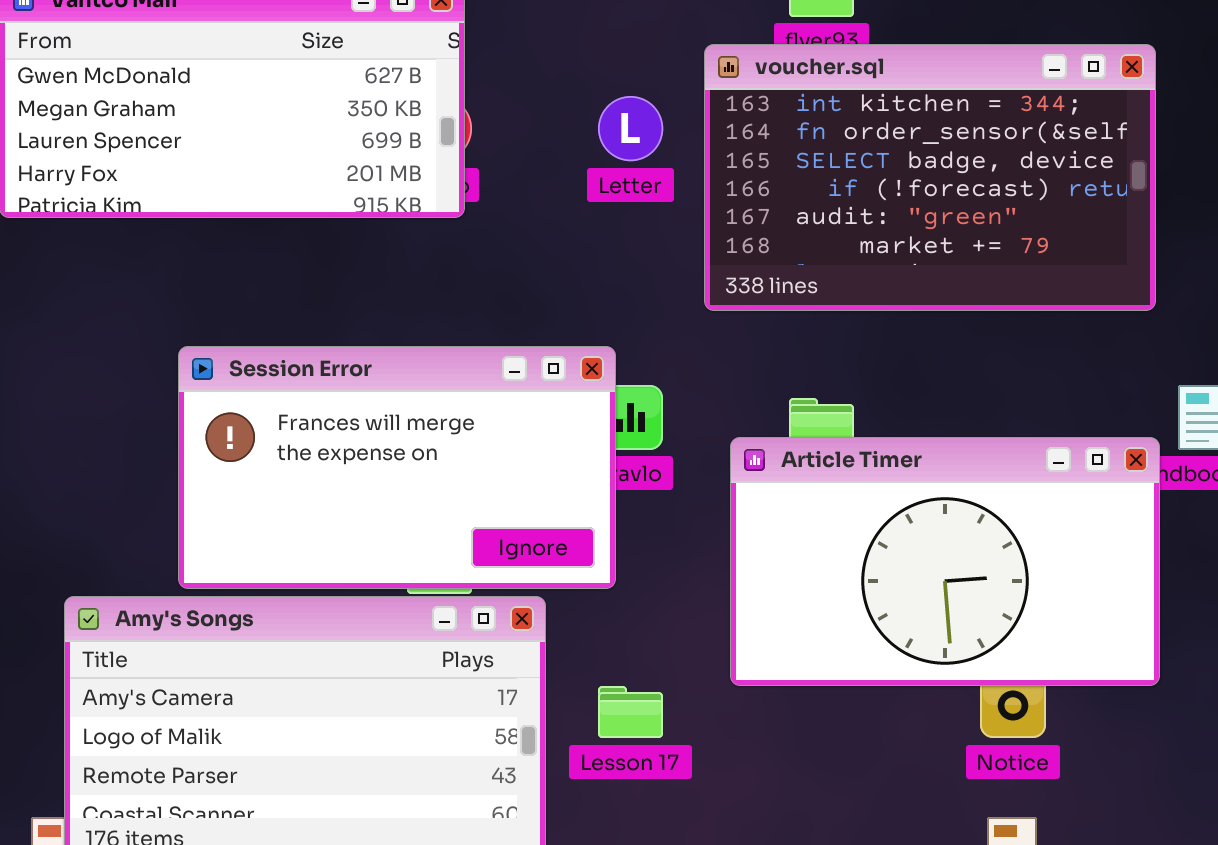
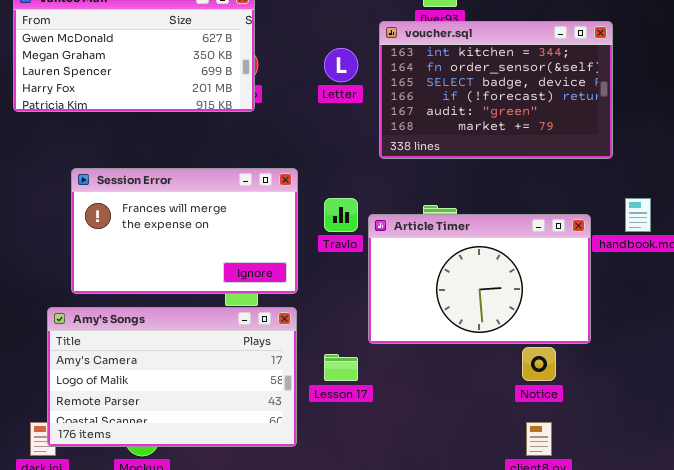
Session Error: [178,346,616,589] -> [71,168,298,294], moved
Article Timer: [730,437,1160,686] -> [368,214,591,344], moved

